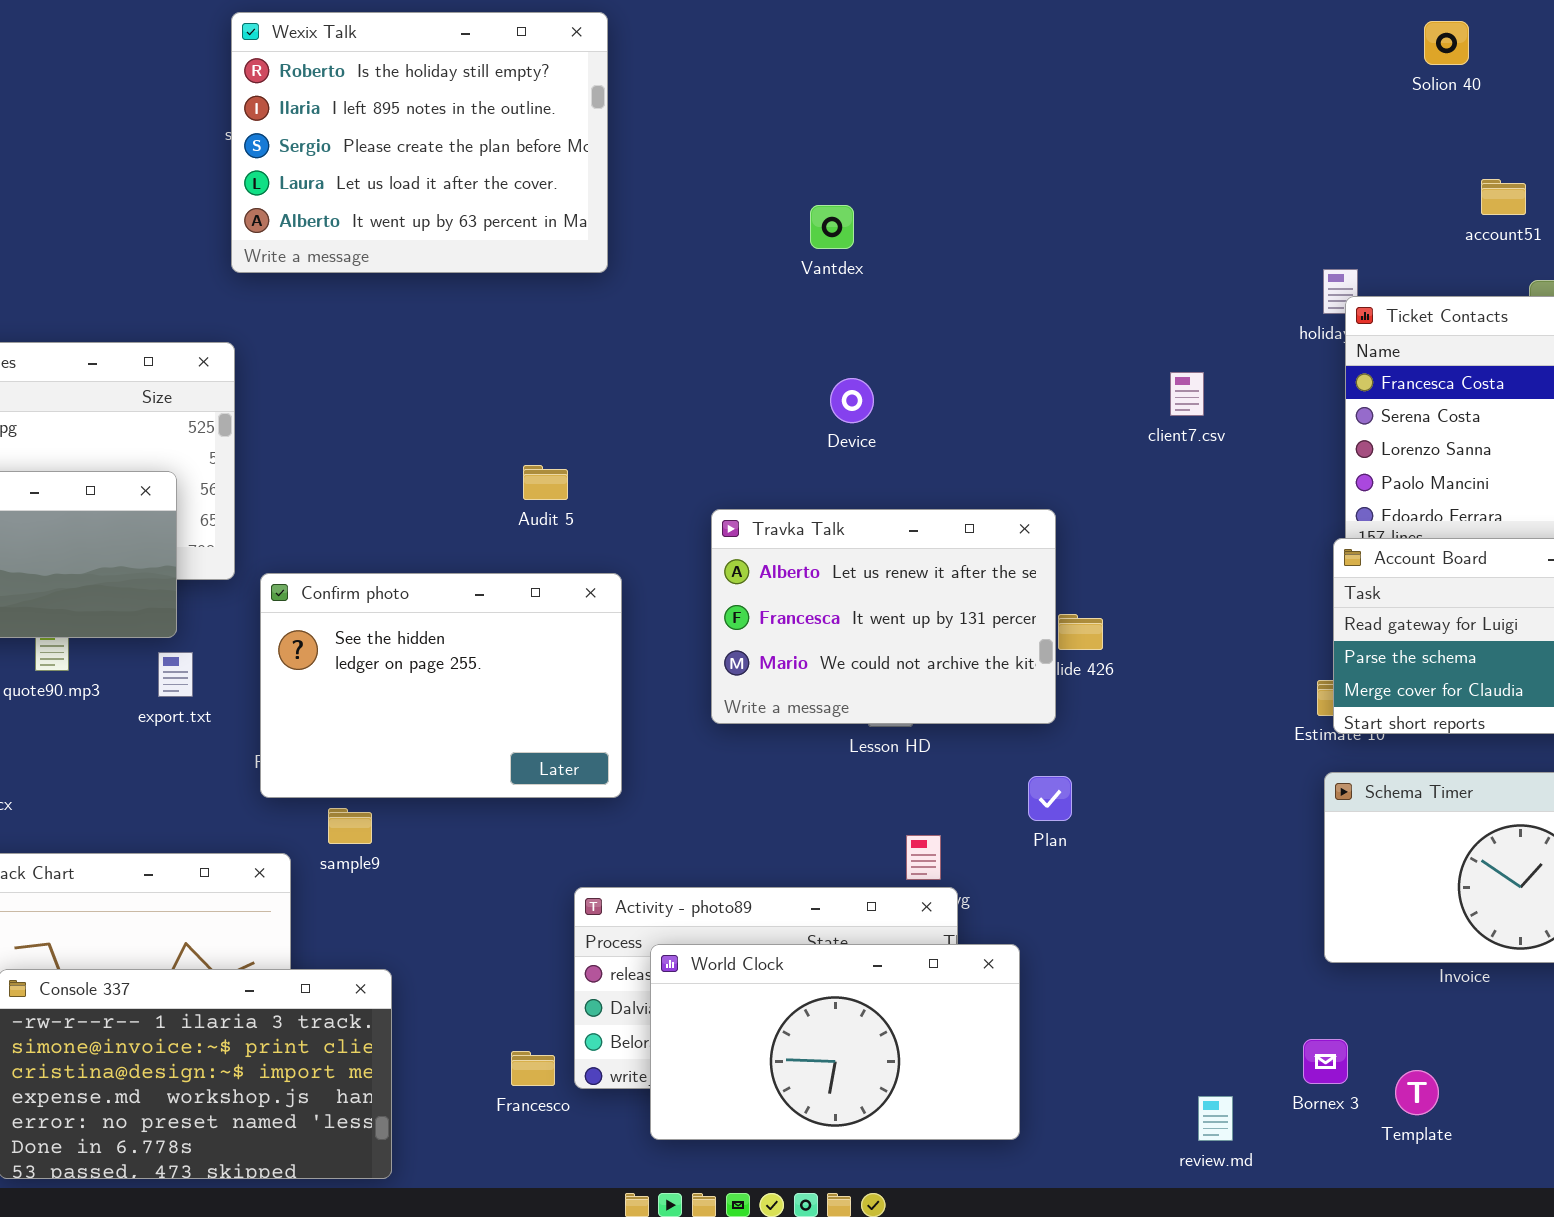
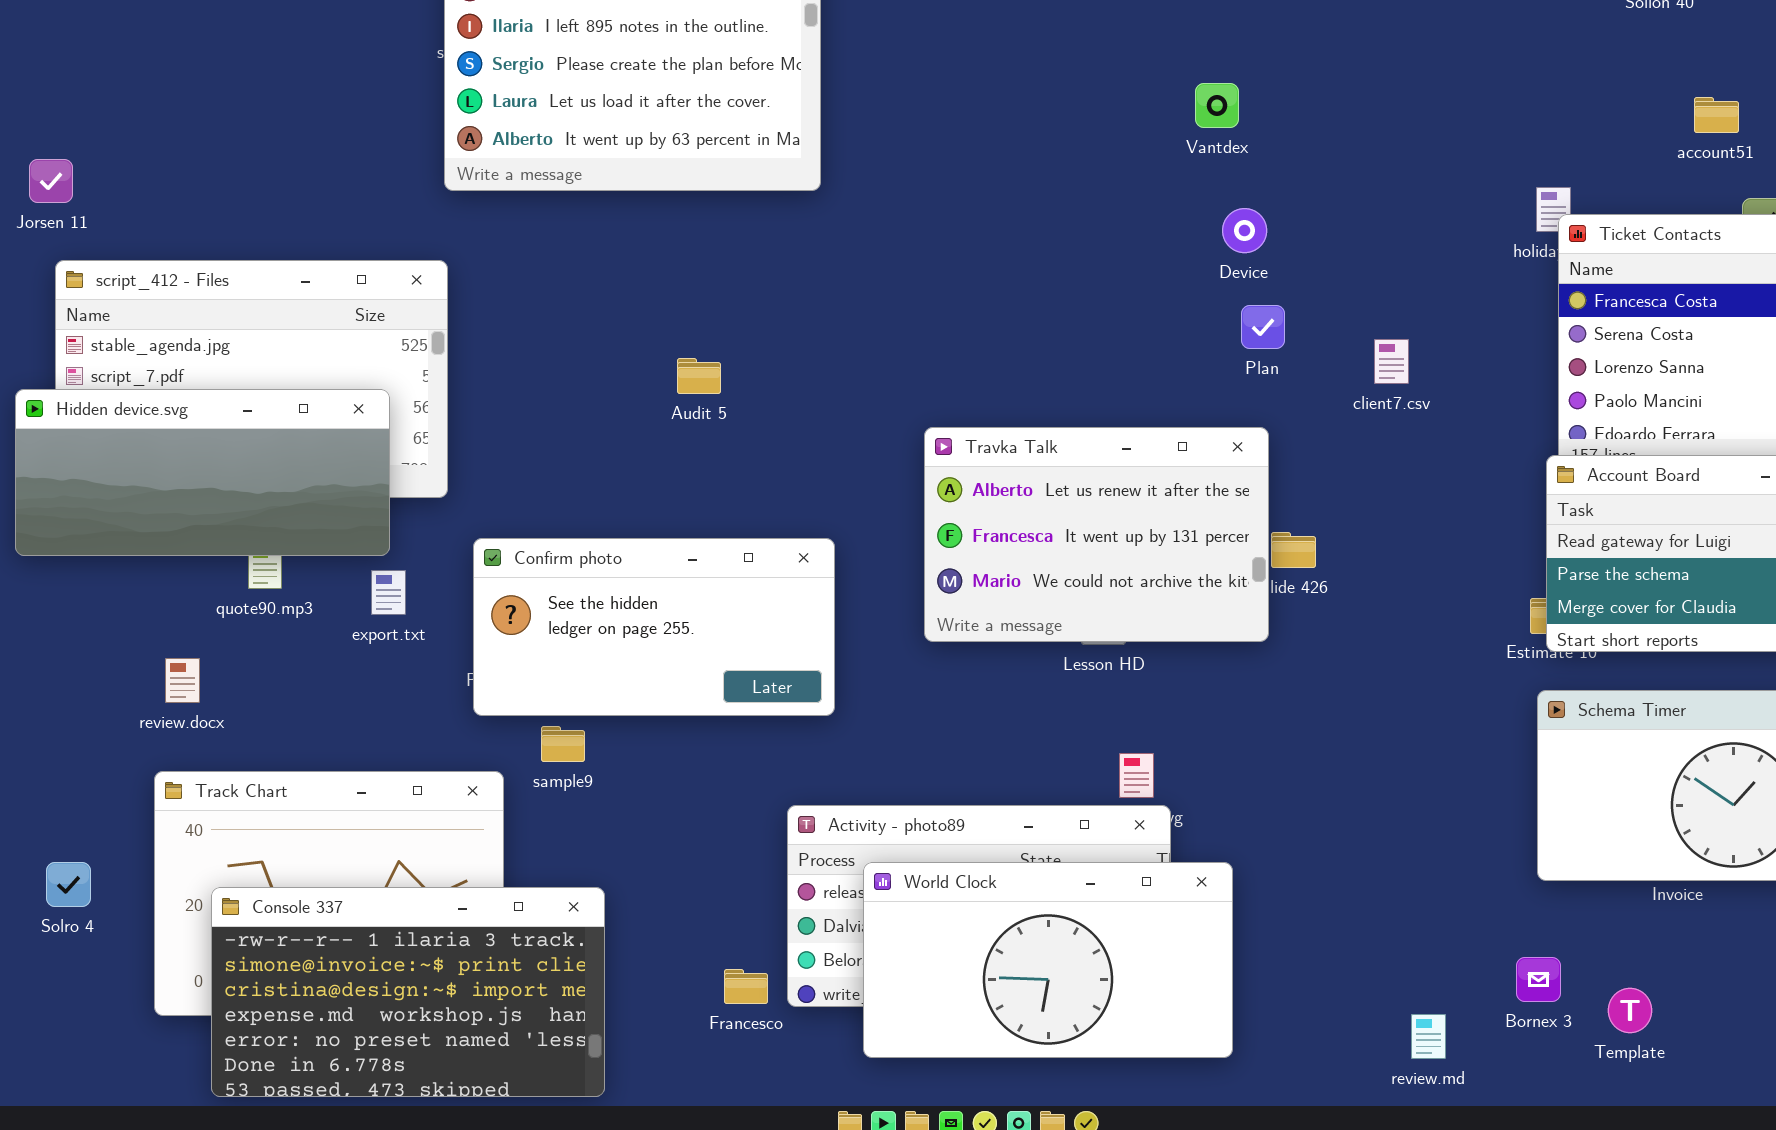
Vantdex: [810,205,854,249] -> [1195,83,1239,128], moved
client7.csv: [1170,372,1204,416] -> [1374,339,1409,384], moved
Device: [830,378,874,423] -> [1222,208,1267,253], moved
Audit 5: [523,465,568,500] -> [677,358,721,394], moved
Confirm photo: [260,573,622,798] -> [473,538,835,716], resized
Plan: [1028,776,1072,821] -> [1241,305,1285,349], moved

